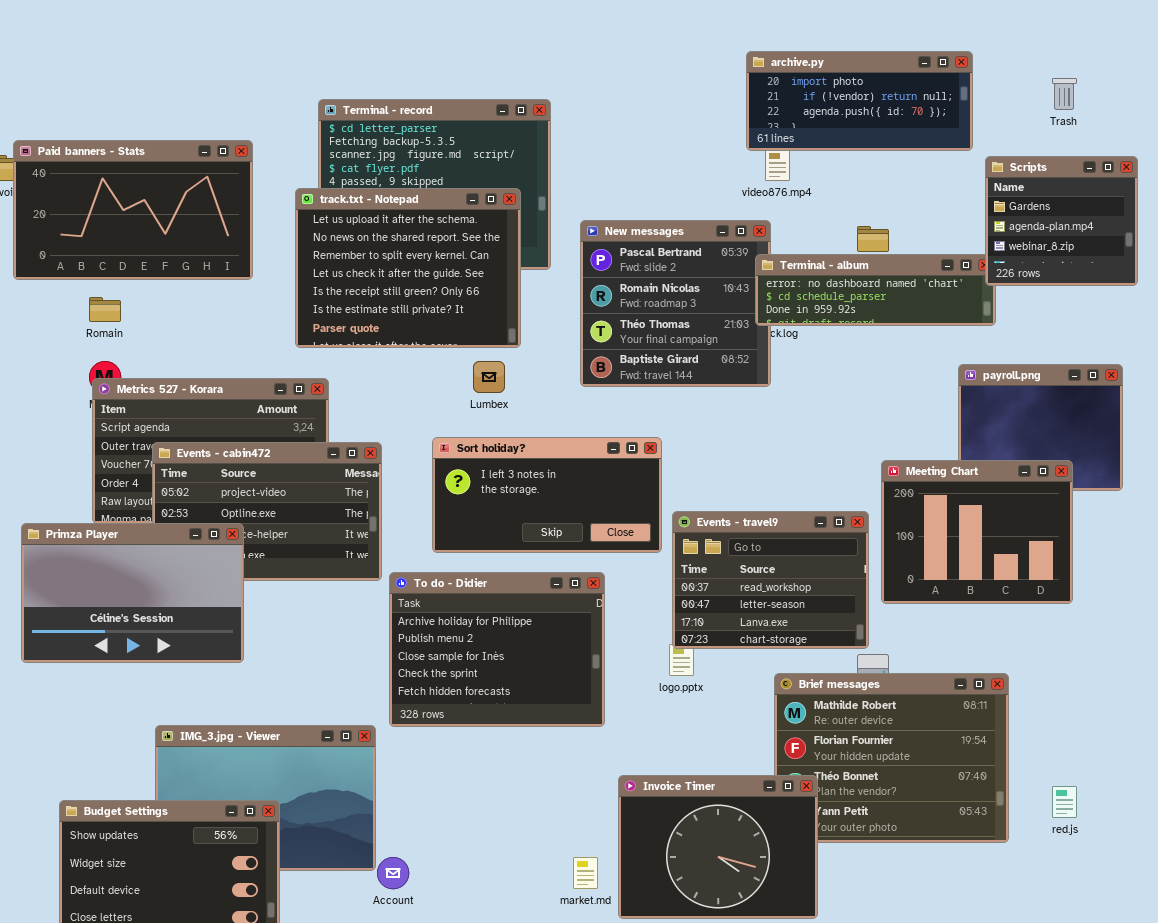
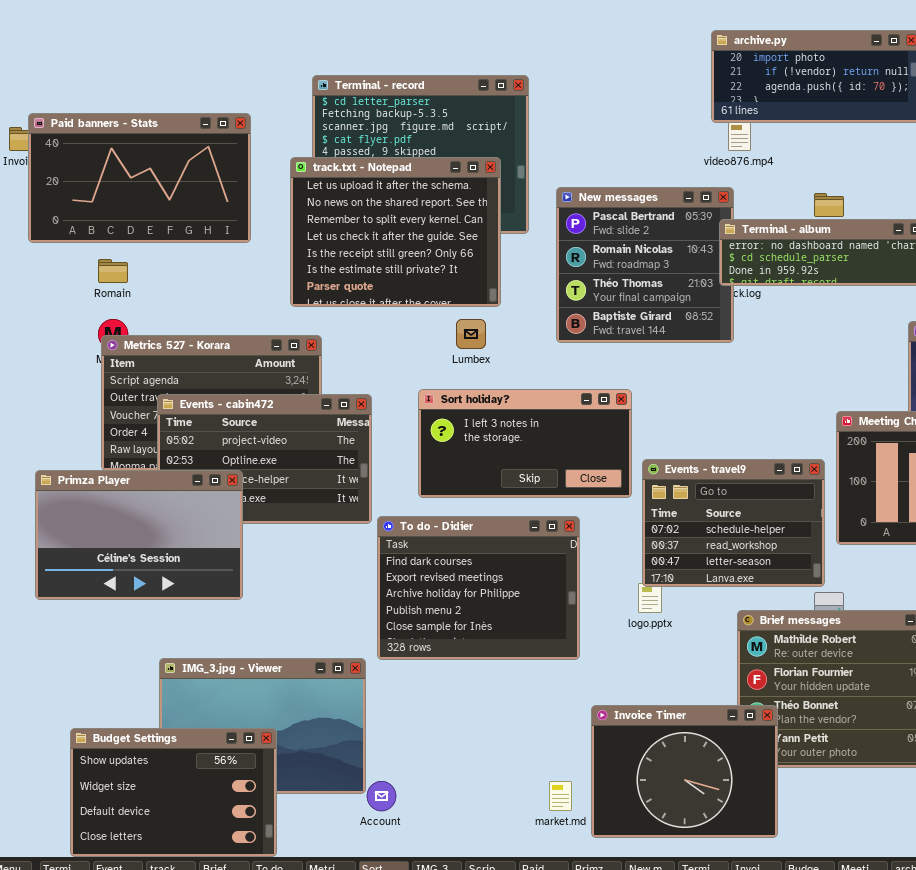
Events - travel9: [672,511,869,649] -> [642,459,825,587], scrolled up 1 row
To do - Didier: [389,572,605,727] -> [377,516,580,660], scrolled up 2 rows

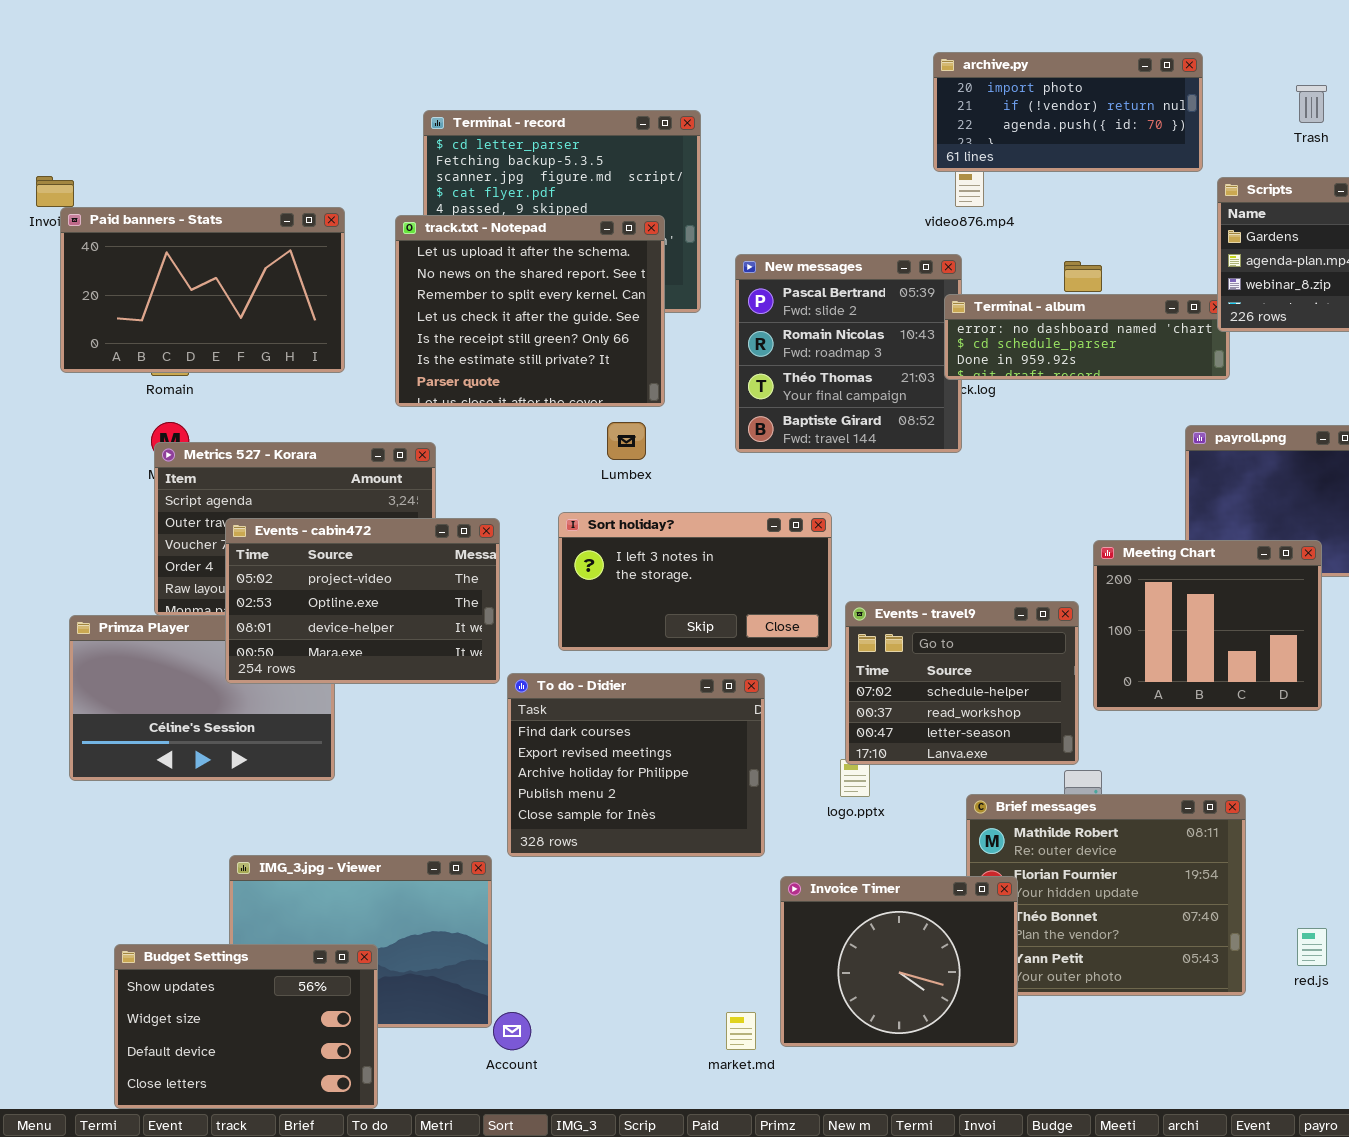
Paid banners - Stats: [28,113,251,243] -> [60,207,345,373], moved
Events - cabin472: [157,394,372,524] -> [225,518,500,684], raised
Invoice Timer: [591,705,778,838] -> [780,876,1018,1047], moved

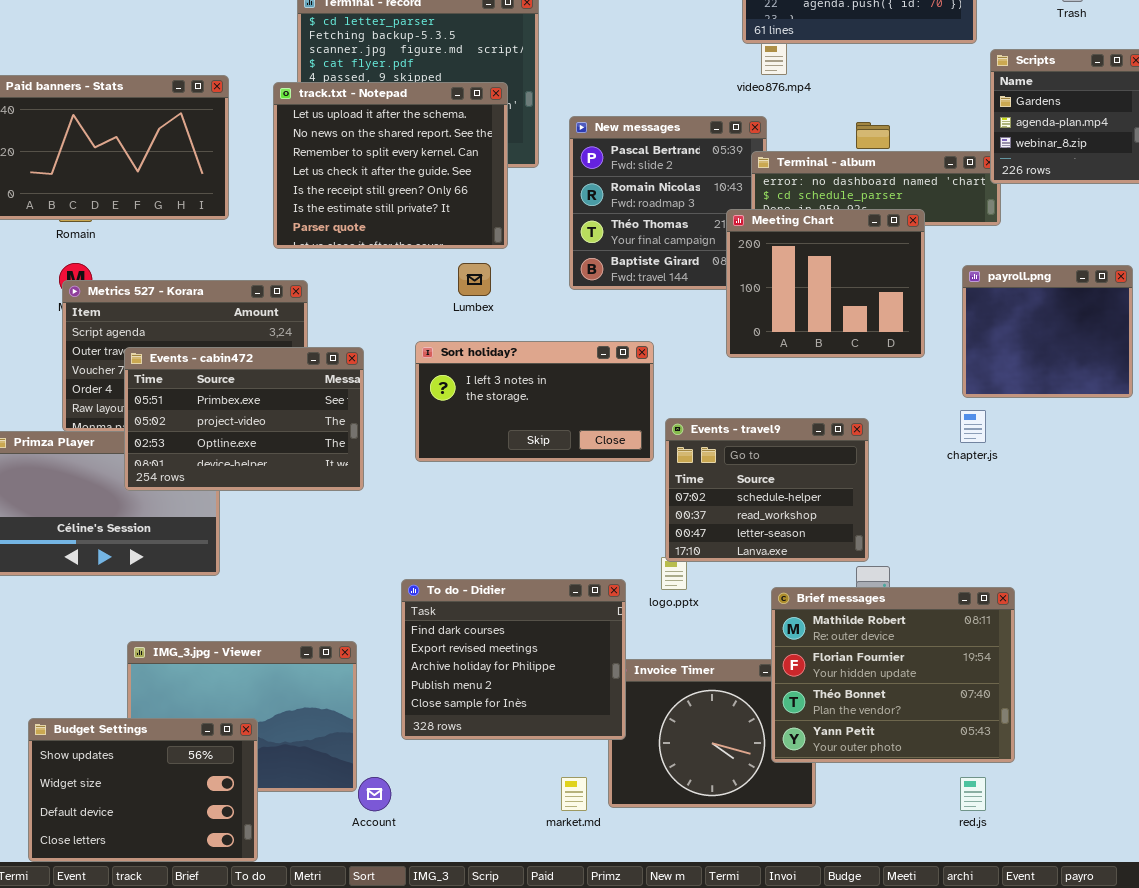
Events - cabin472: [225,518,500,684] -> [124,347,364,491], scrolled up 1 row
Meeting Chart: [1093,540,1322,711] -> [726,209,925,358], moved
To do - Didier: [507,673,765,857] -> [401,579,626,740], moved
Brief messages: [966,794,1246,996] -> [771,587,1015,763], raised
red.js: [1297,928,1327,966] -> [960,777,986,811], moved

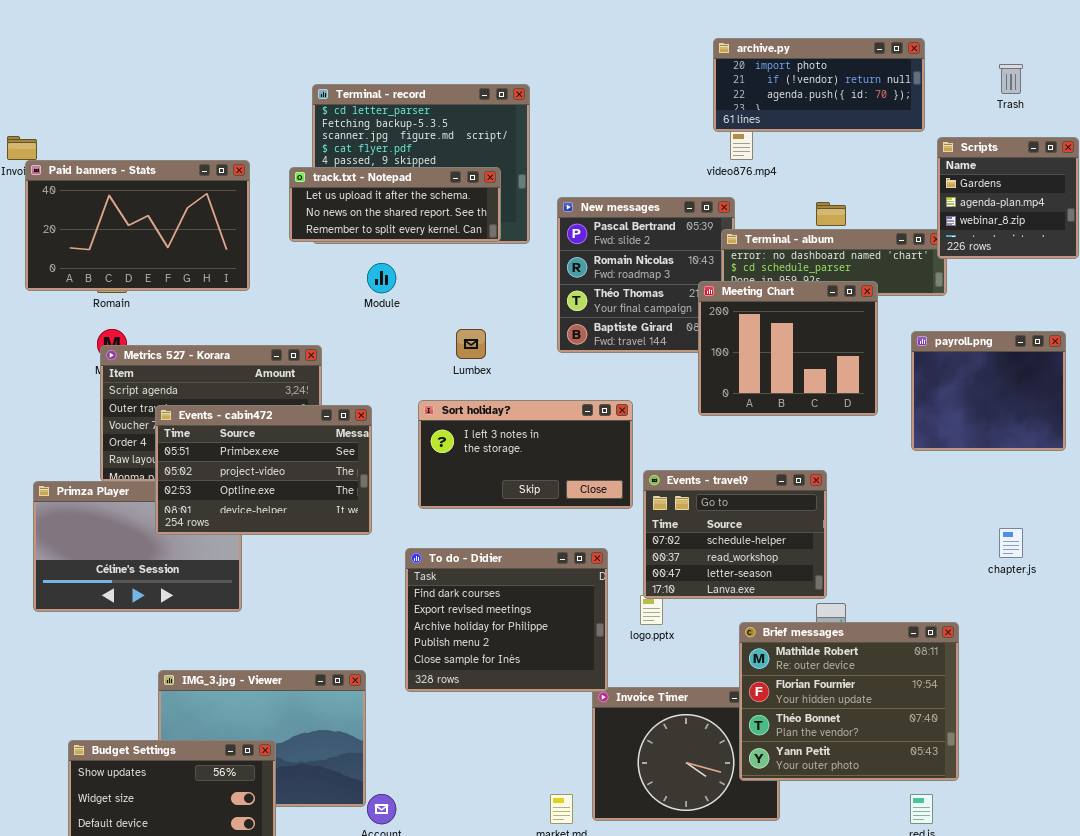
track.txt - Notepad: [273,82,508,249] -> [289,167,501,242], resized
chapter.js: [960,410,986,443] -> [999,528,1023,558], moved
To do - Didier: [401,579,626,740] -> [405,548,608,692], moved

